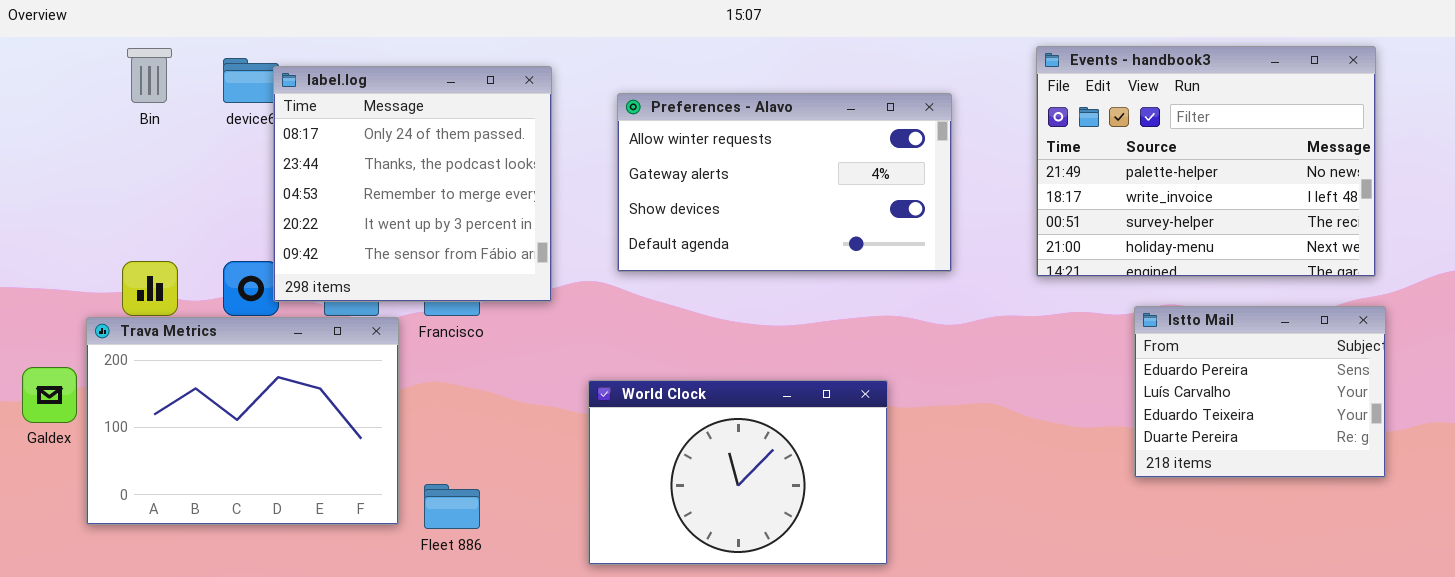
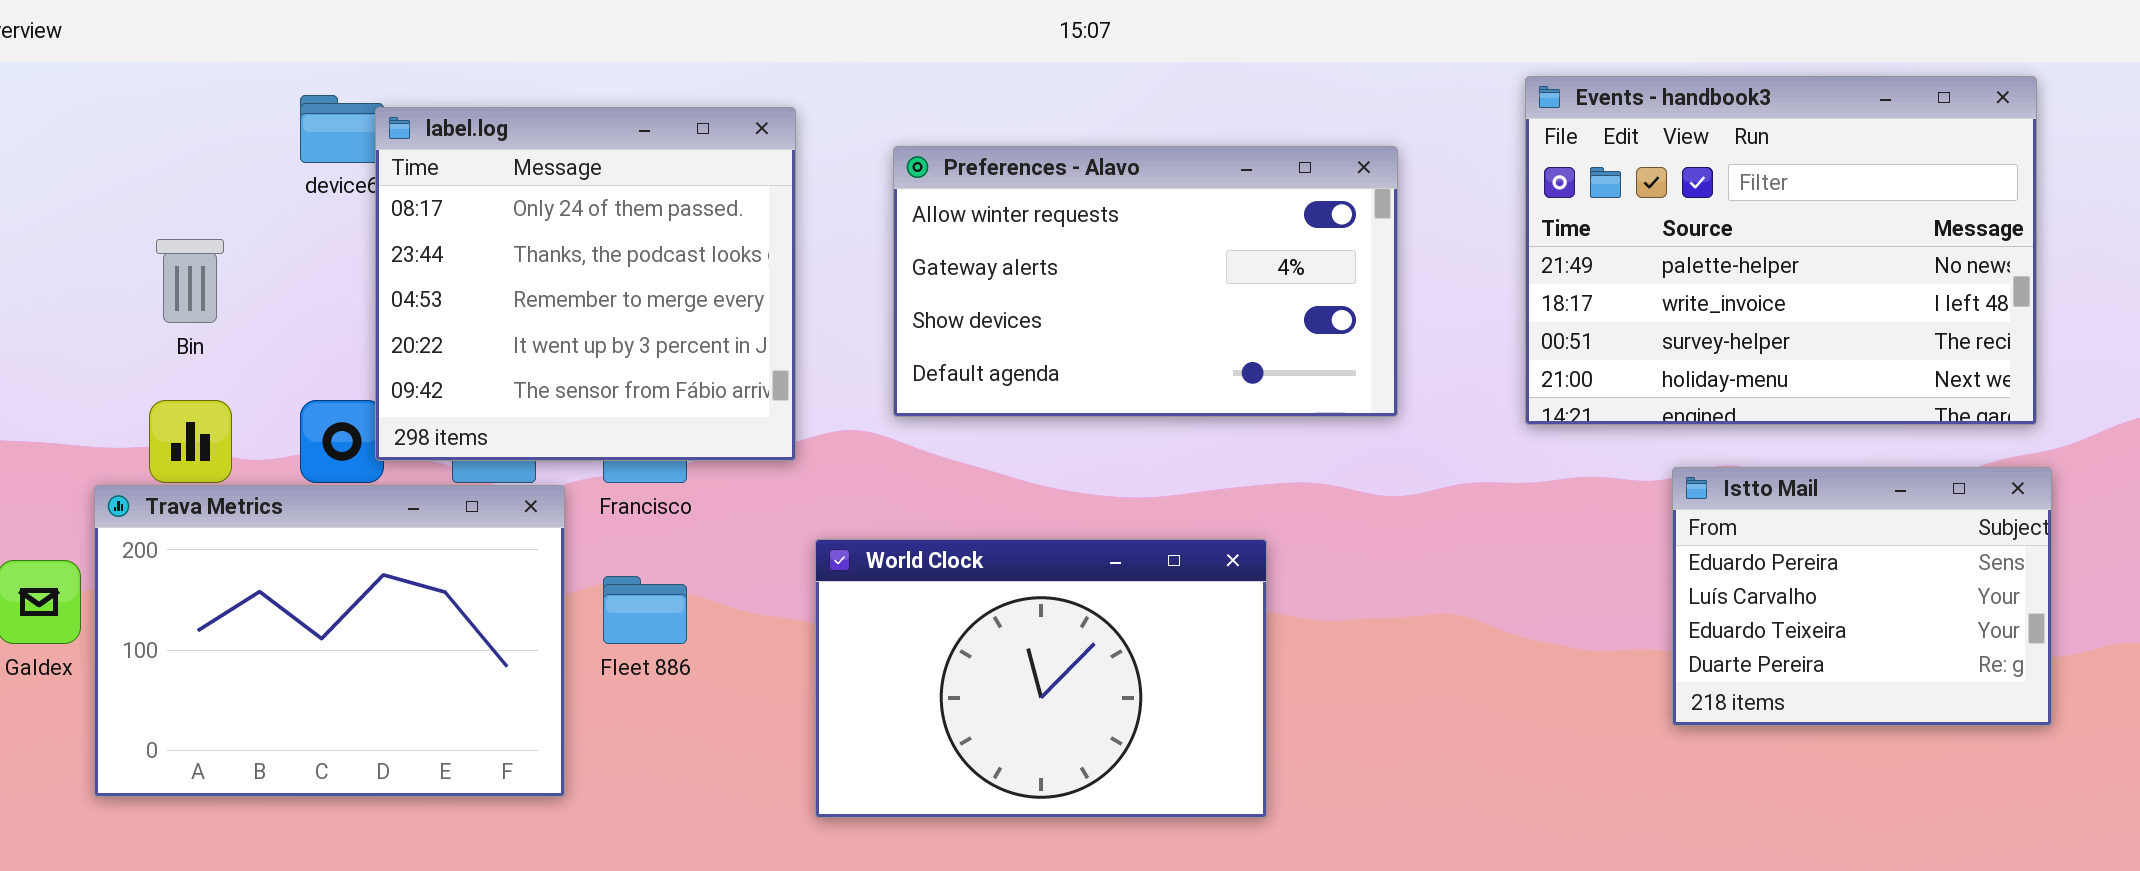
Bin: [127,48,172,103] -> [156,239,224,323], moved
World Clock: [588,380,888,565] -> [815,539,1267,818], moved
Fleet 886: [424,484,480,529] -> [603,576,687,644], moved

